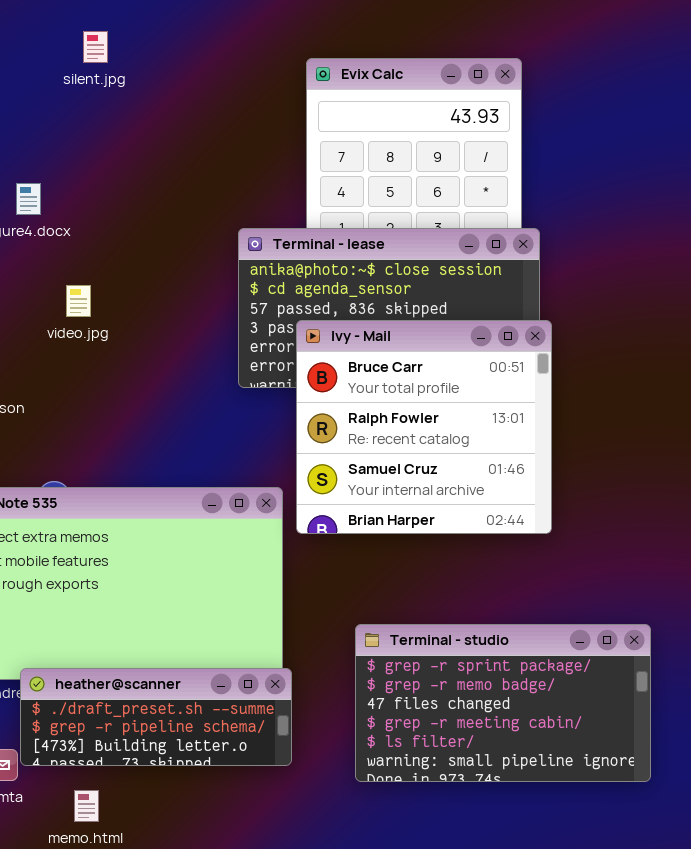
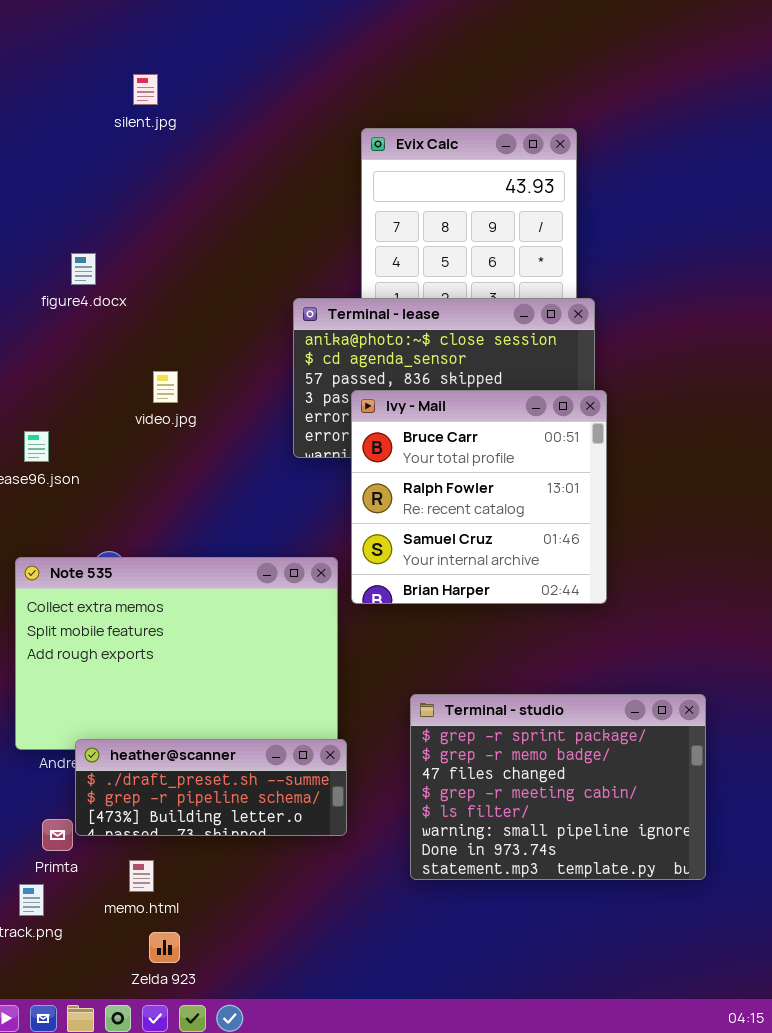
silent.jpg: [83,31,108,63] -> [133,74,158,105], moved
video.jpg: [66,285,91,317] -> [153,371,178,403], moved
Terminal - studio: [355,624,651,782] -> [410,694,706,880], resized

